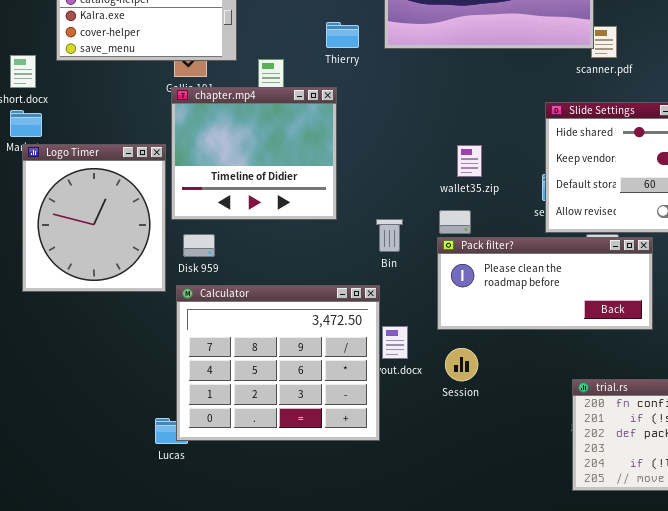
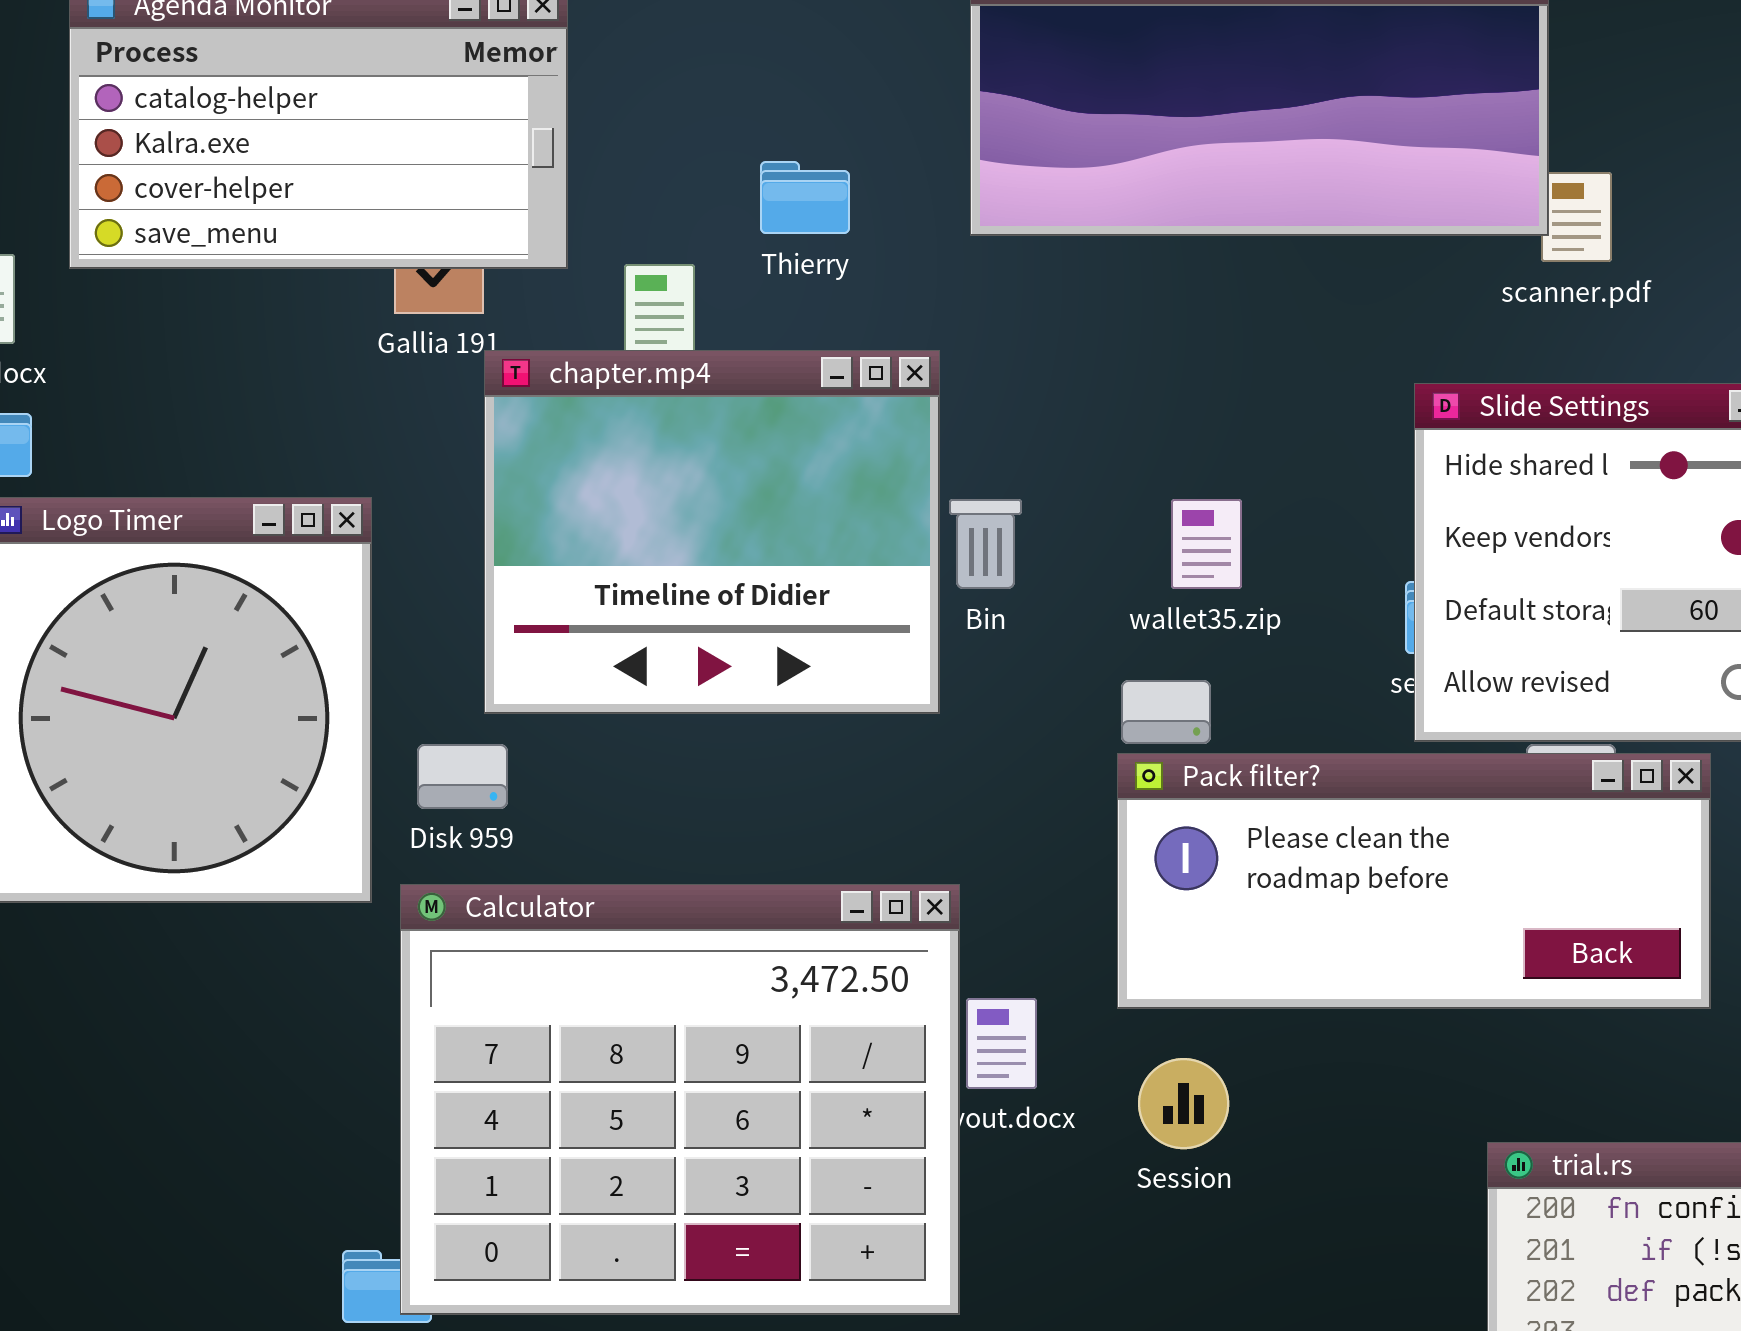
Thierry: [326,22,359,48] -> [760,161,850,234], moved
chapter.mp4: [171,87,337,220] -> [484,350,940,714], moved
Bin: [376,219,403,252] -> [949,499,1022,589], moved

